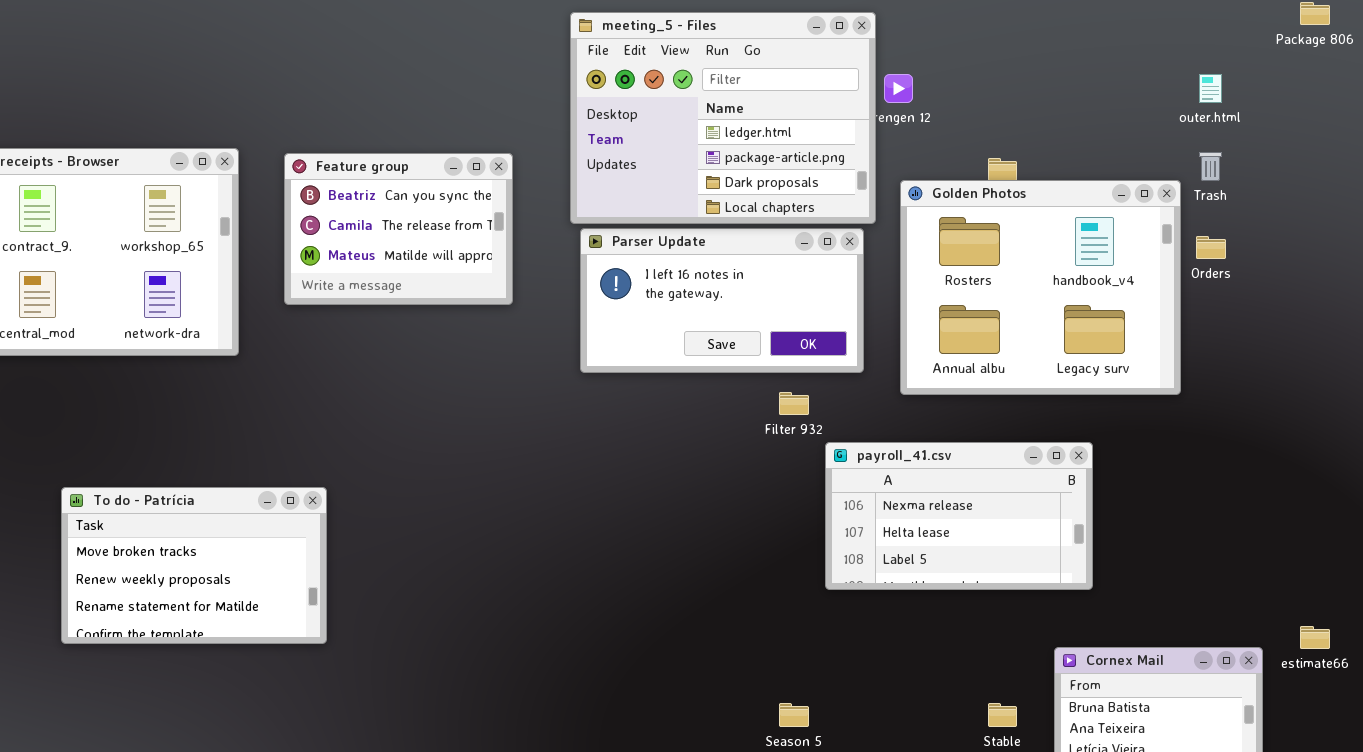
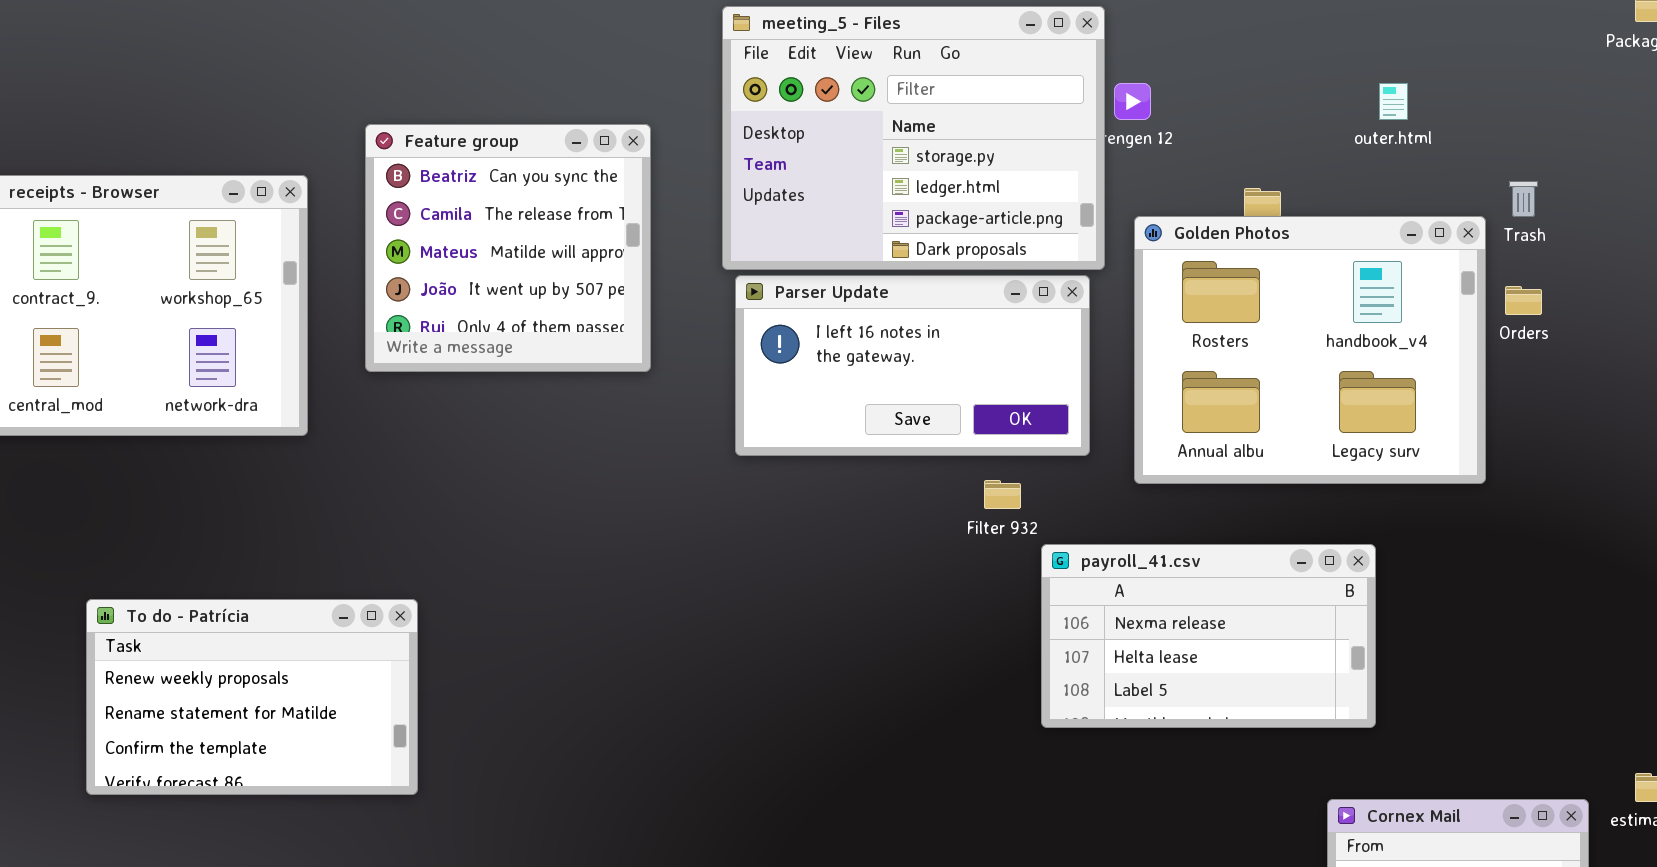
meeting_5 - Files: [570,12,876,224] -> [722,6,1105,270], scrolled up 1 row
outer.html: [1199,74,1222,103] -> [1379,83,1408,120], moved
Feature group: [284,153,513,305] -> [365,124,651,372], resized
To do - Patrícia: [61,487,327,644] -> [86,599,418,795], scrolled down 1 row

